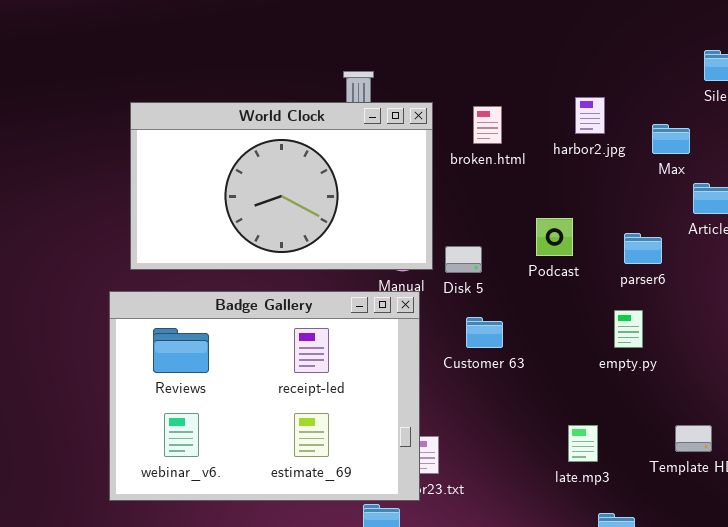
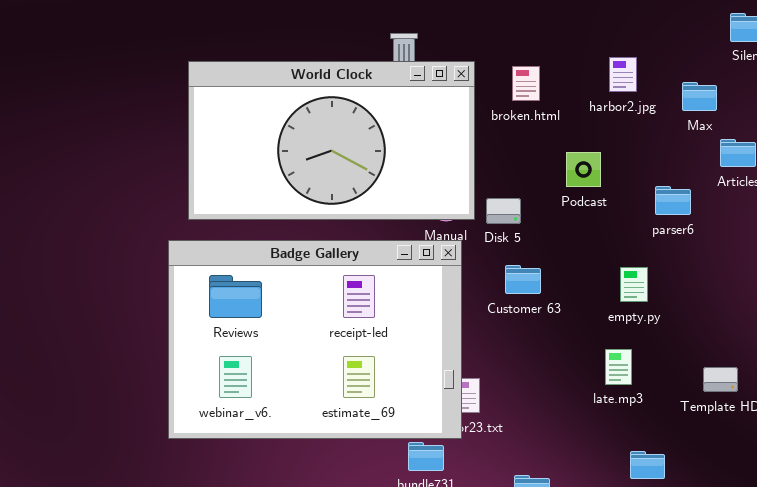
Podcast: [536,218,573,256] -> [566,152,601,187], moved
empty.py: [614,310,643,348] -> [620,267,648,302], moved
late.mp3: [568,425,598,462] -> [605,349,632,385], moved

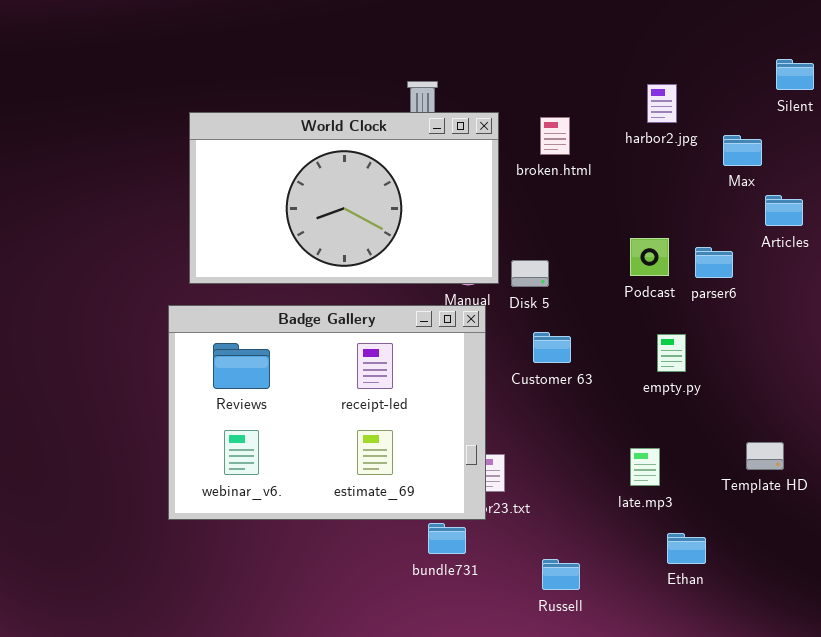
harbor2.jpg: [609,57,637,92] -> [647,84,677,123], moved
Podcast: [566,152,601,187] -> [630,238,669,276], moved
late.mp3: [605,349,632,385] -> [630,448,660,486], moved

